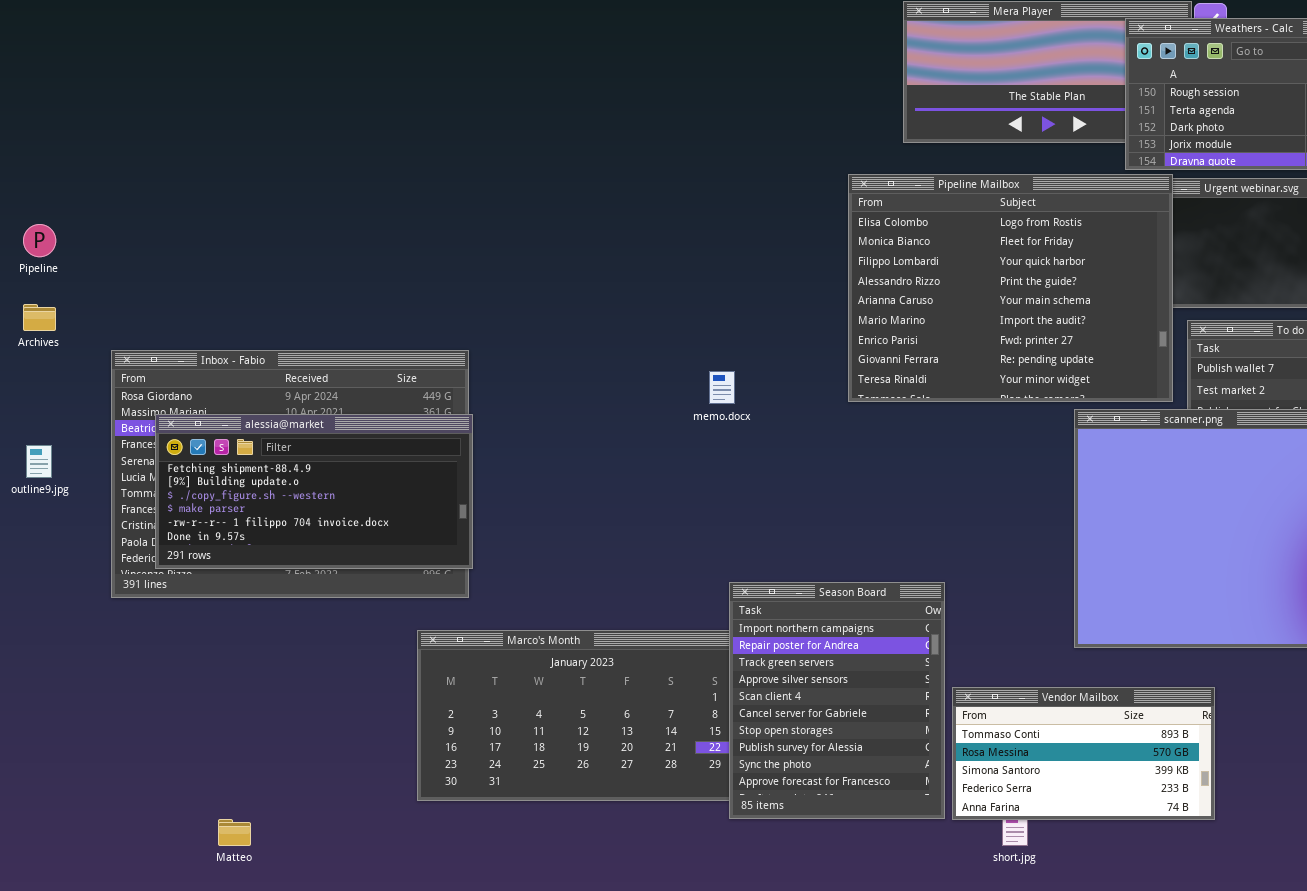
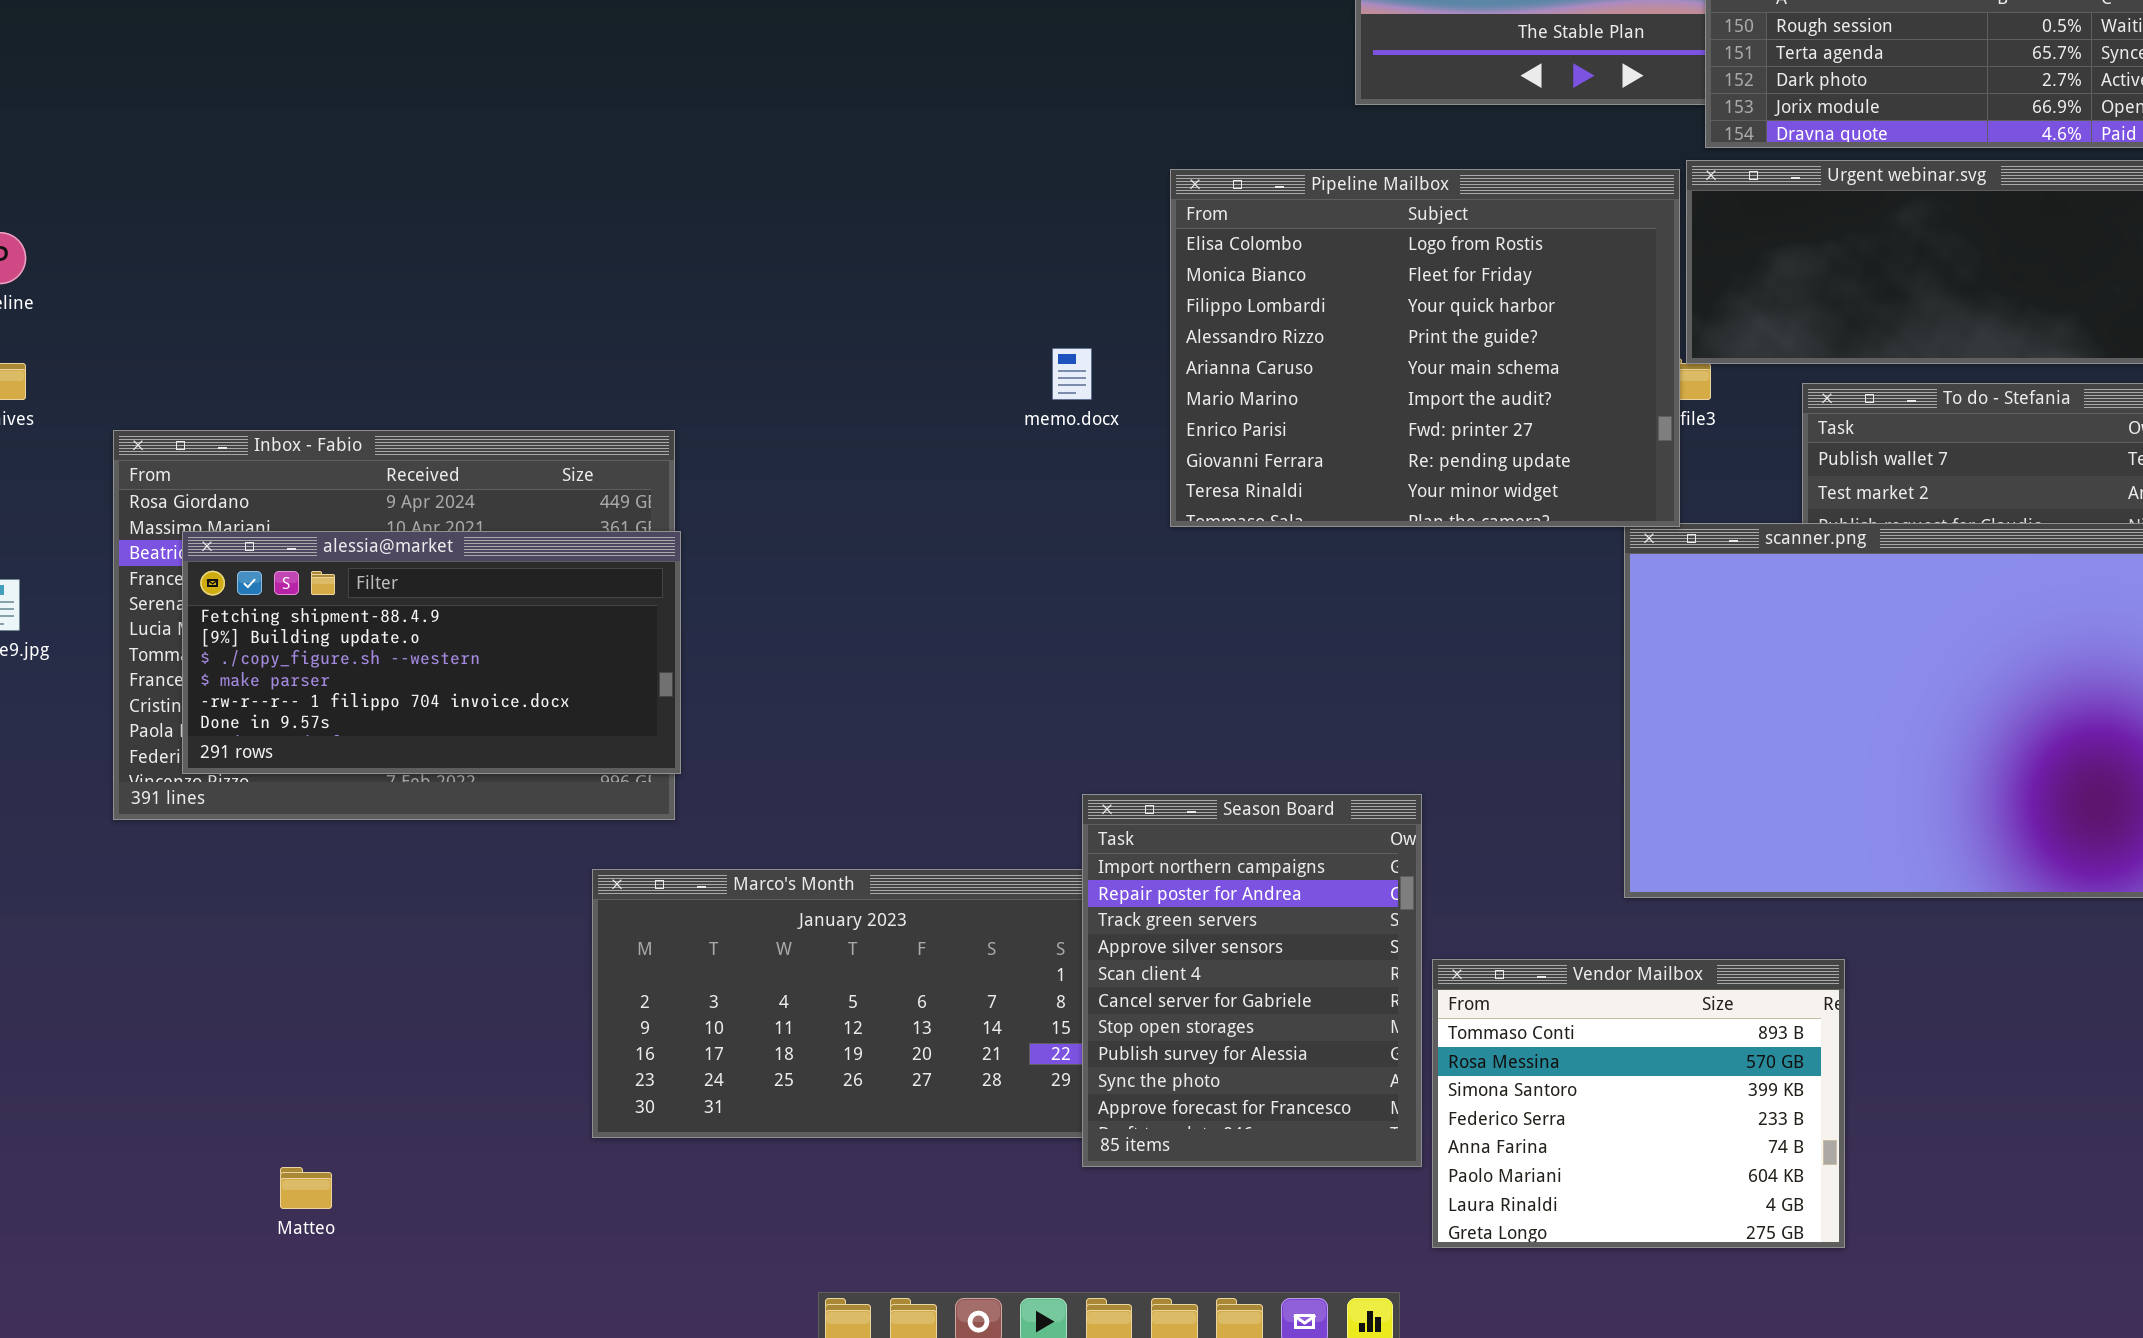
Pipeline Mailbox: [848,174,1173,402] -> [1170,169,1680,527], moved
memo.docx: [709,371,735,404] -> [1052,348,1092,400], moved
Vendor Mailbox: [952,687,1215,820] -> [1432,959,1845,1248], resized

